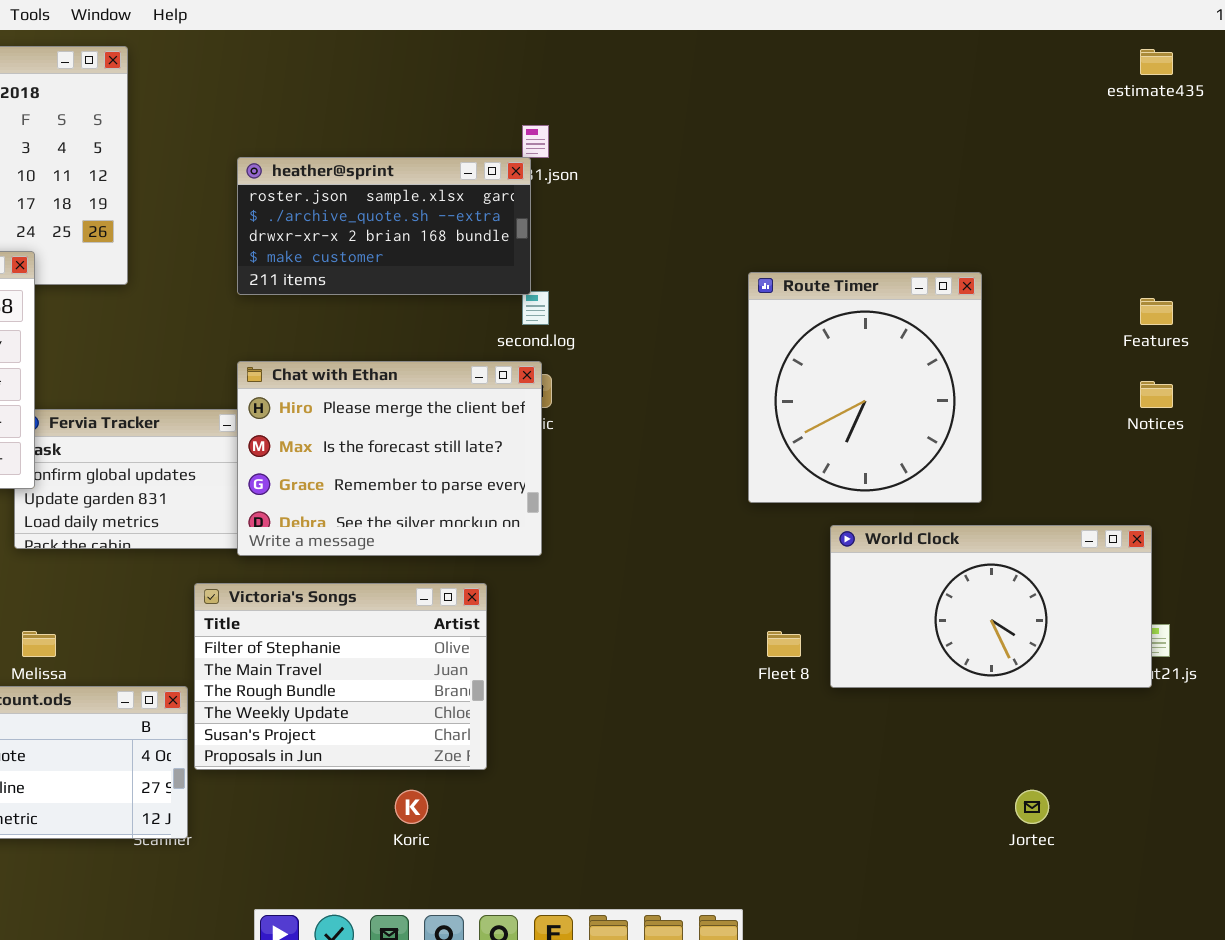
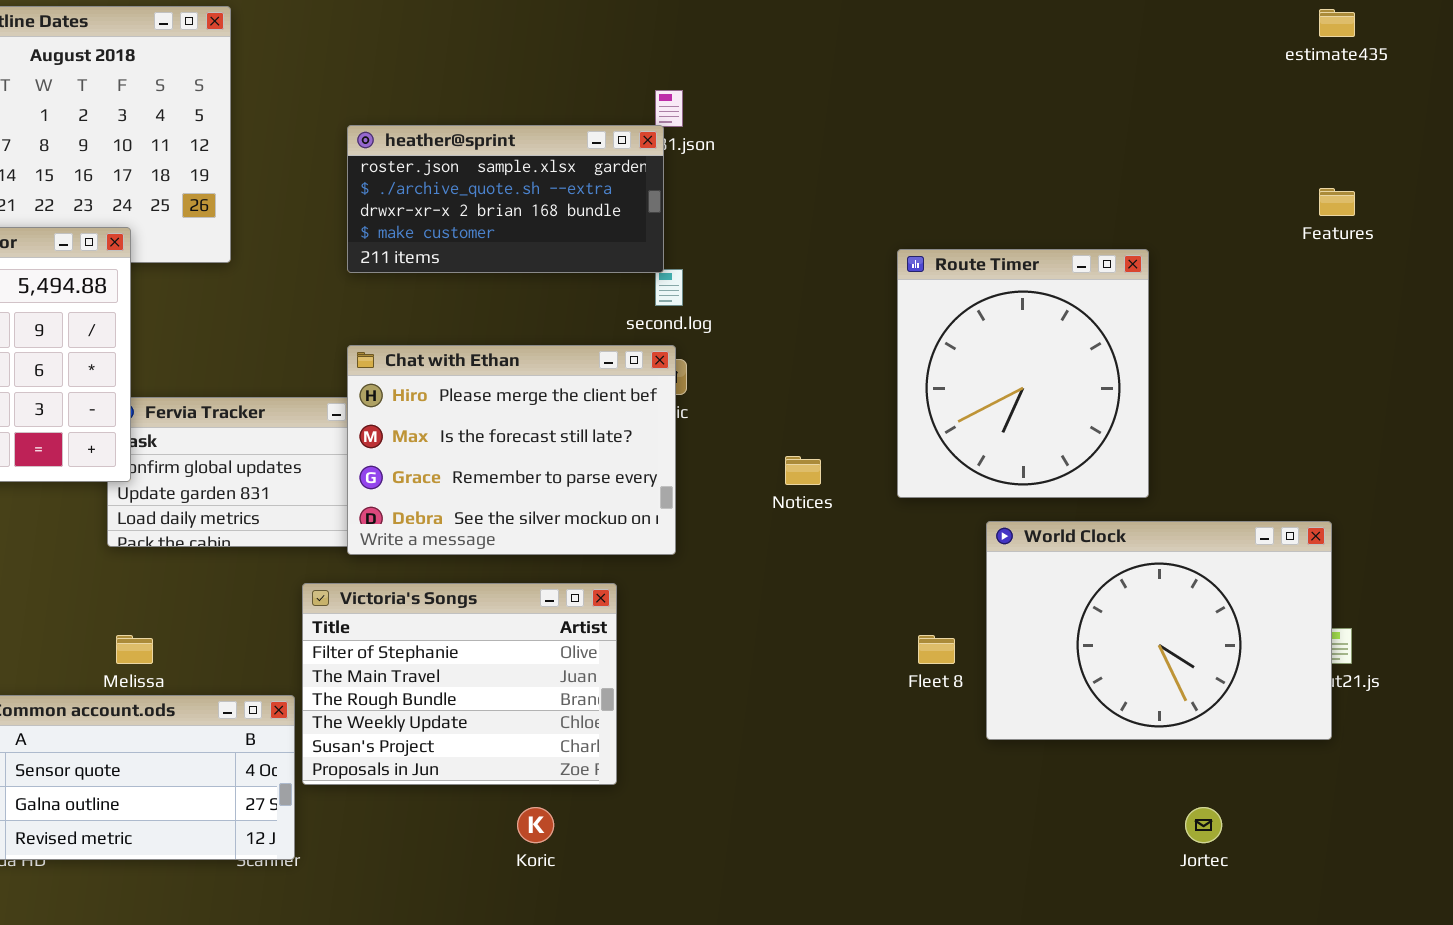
Features: [1140,298,1173,325] -> [1319,188,1355,216], moved
Notices: [1140,381,1173,408] -> [785,456,821,485], moved
World Clock: [830,525,1152,688] -> [986,521,1332,740], resized

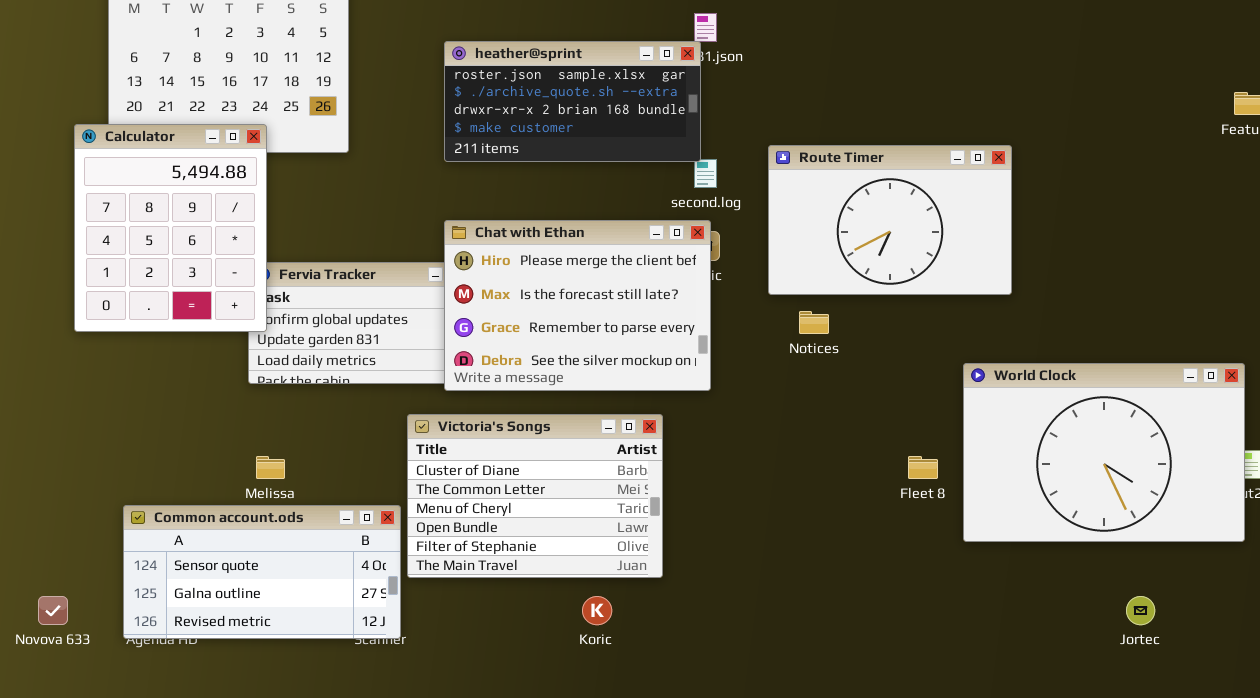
Route Timer: [897,249,1149,498] -> [768,145,1012,295], moved, resized
Victoria's Songs: [302,583,617,785] -> [407,414,663,578], scrolled up 4 rows

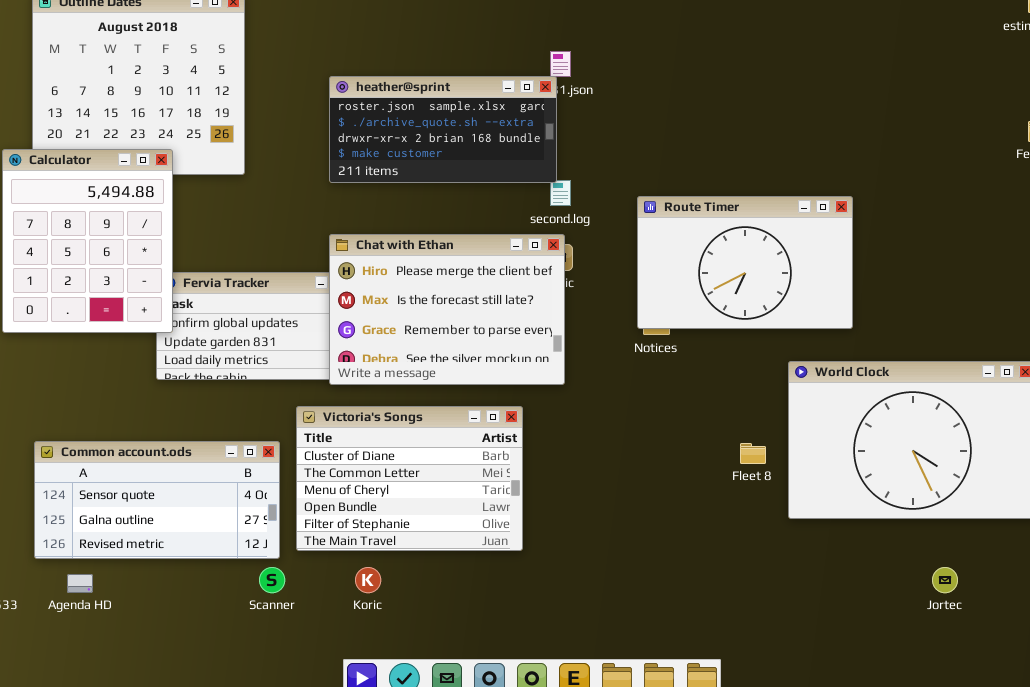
Route Timer: [768,145,1012,295] -> [637,196,853,329], moved
Common account.ods: [123,505,401,639] -> [34,441,280,559], moved
Koric: [582,596,612,625] -> [355,567,381,593], moved

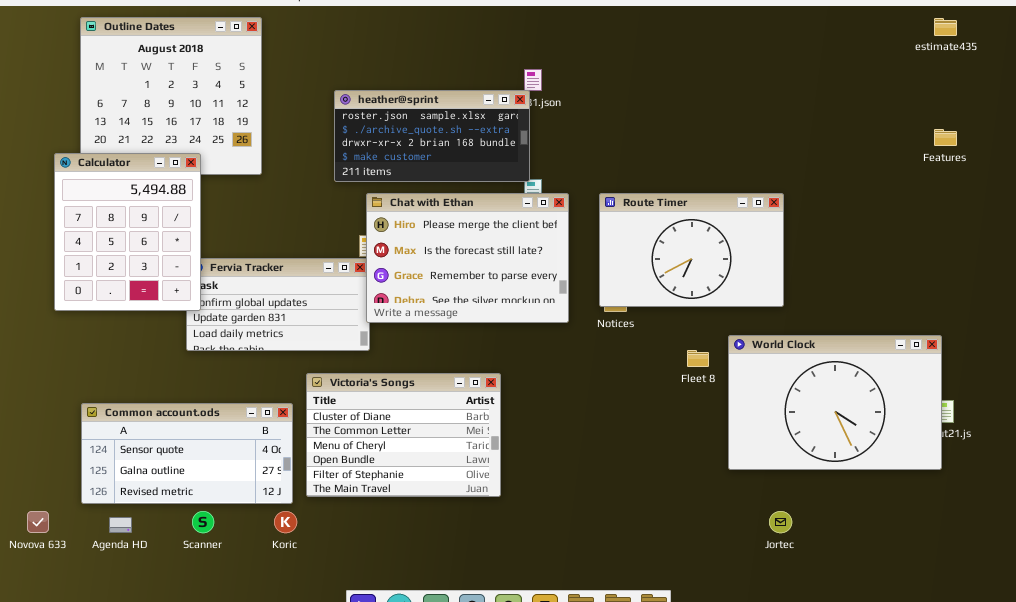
Chat with Ethan: [329,234,565,385] -> [366,193,569,323], moved
Fleet 8: [740,443,766,464] -> [687,350,709,367], moved
Scanner: [259,567,285,593] -> [192,511,214,533], moved
Koric: [355,567,381,593] -> [274,511,297,533], moved
Jortec: [932,567,958,593] -> [769,511,792,533], moved

